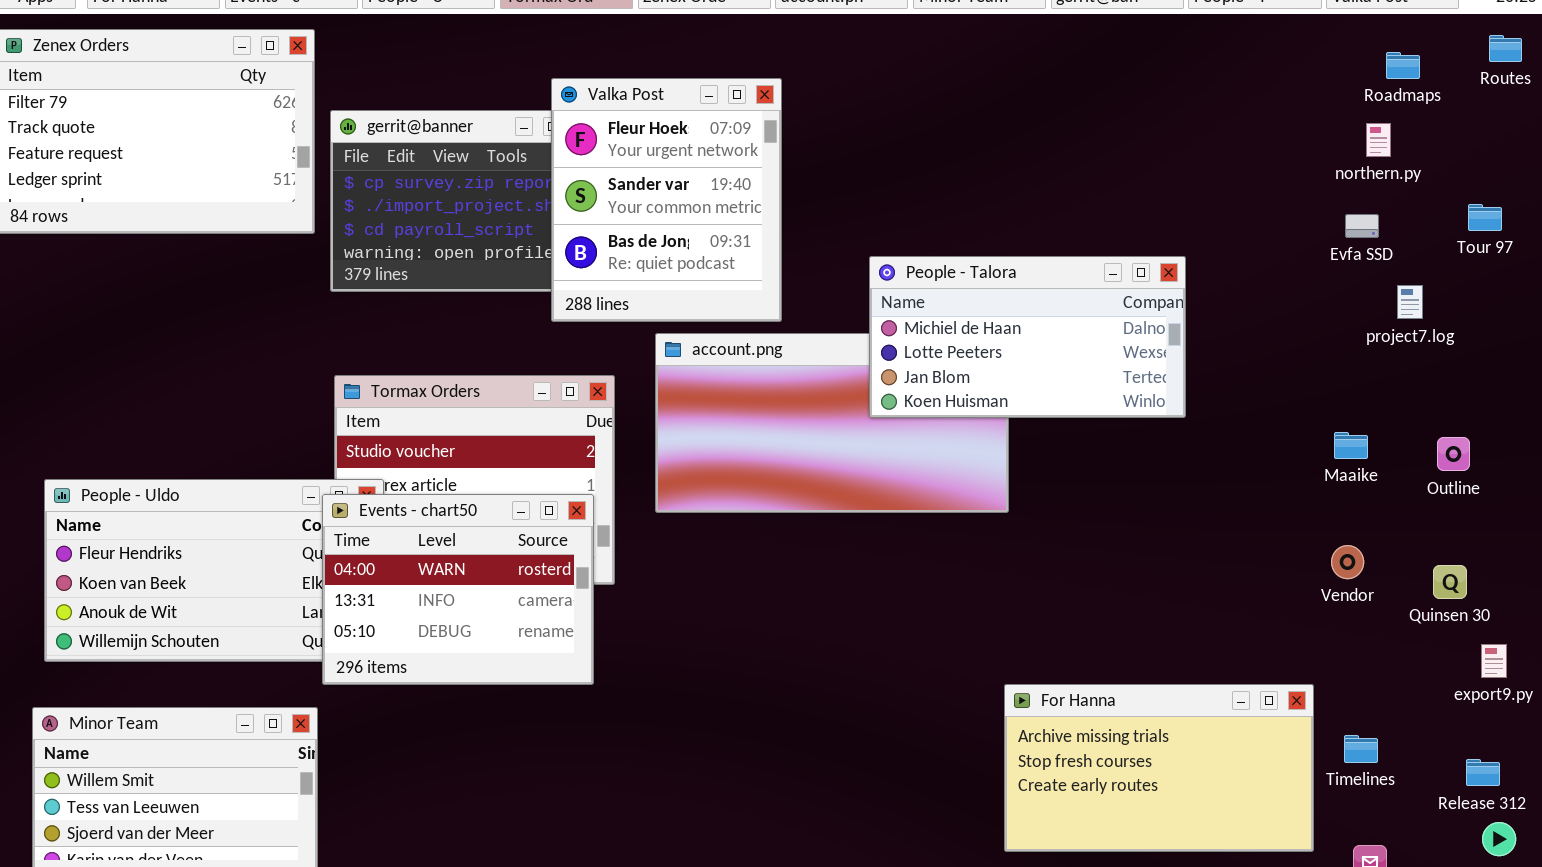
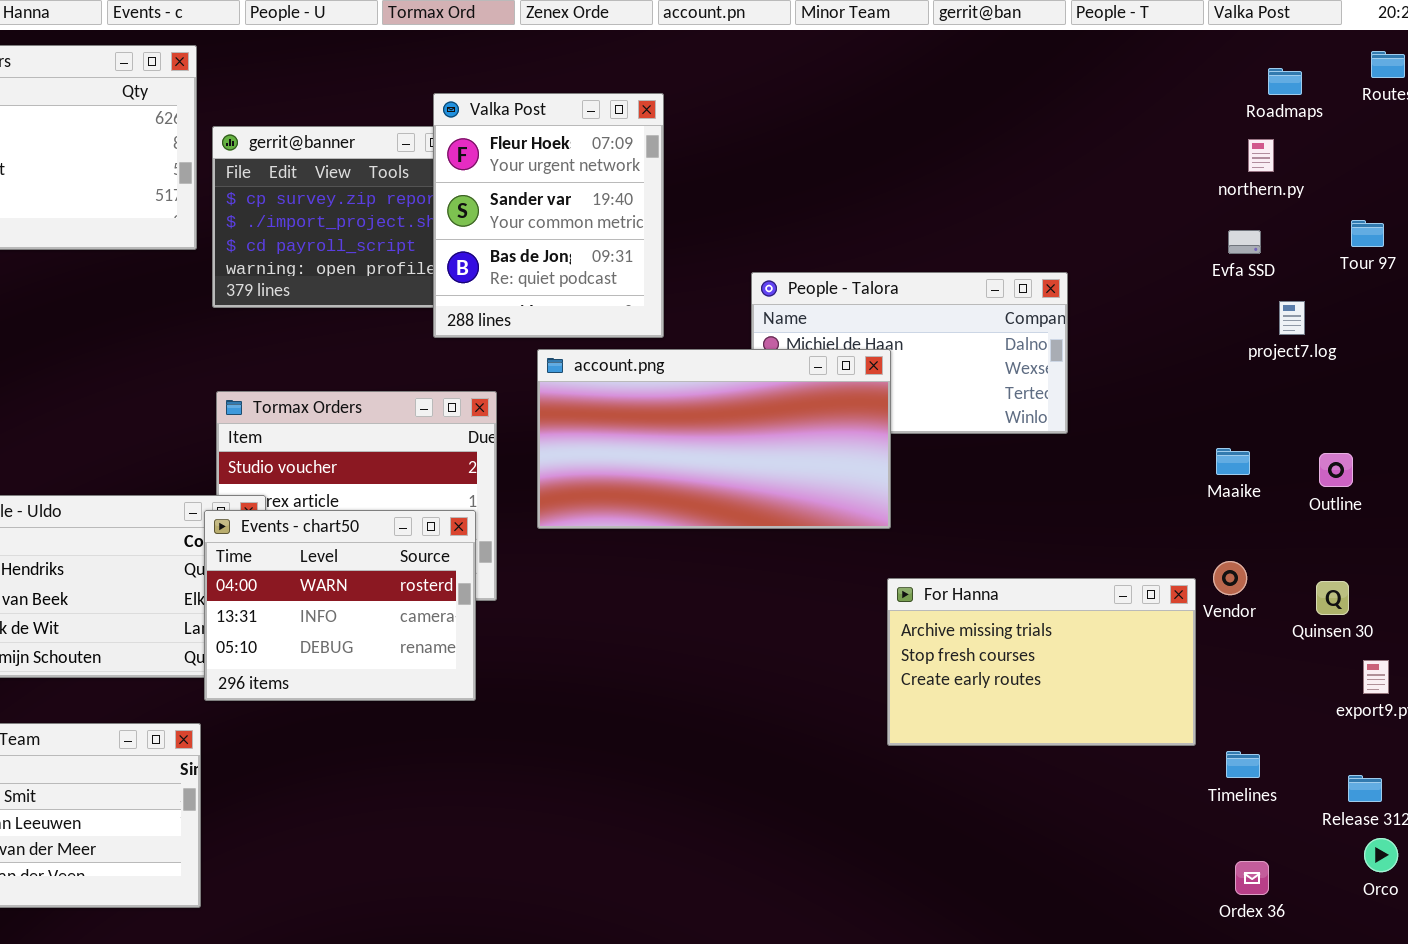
account.png: [655,333,1009,513] -> [537,349,891,529], raised
For Hanna: [1004,684,1314,852] -> [887,578,1196,746], moved

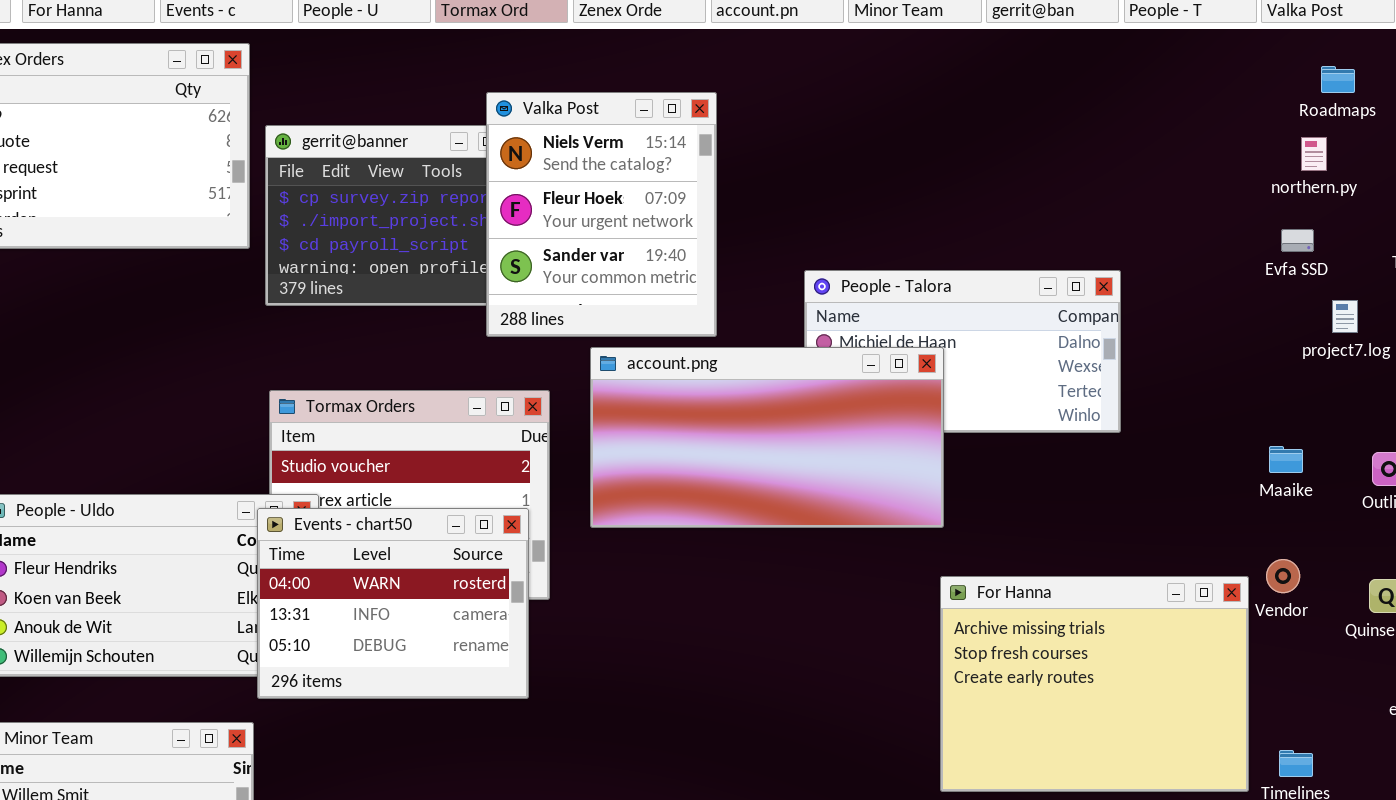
Valka Post: [433,93,664,338] -> [486,92,717,337], scrolled up 1 row
For Hanna: [887,578,1196,746] -> [940,576,1249,792], resized

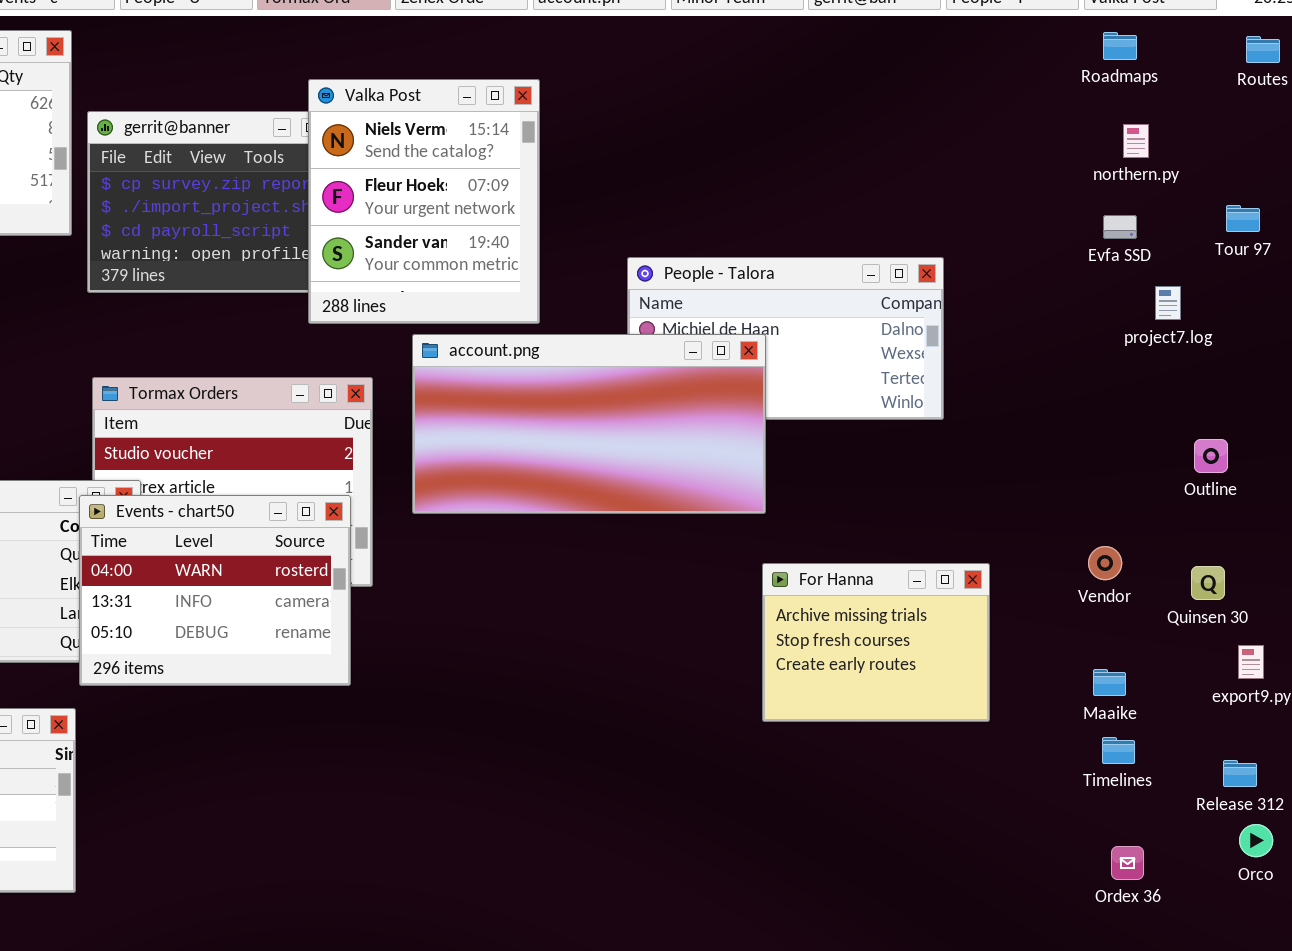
Roadmaps: [1321,66,1355,93] -> [1103,32,1137,60], moved
Maaike: [1269,446,1303,473] -> [1093,669,1126,696], moved
For Hanna: [940,576,1249,792] -> [762,563,990,722], resized

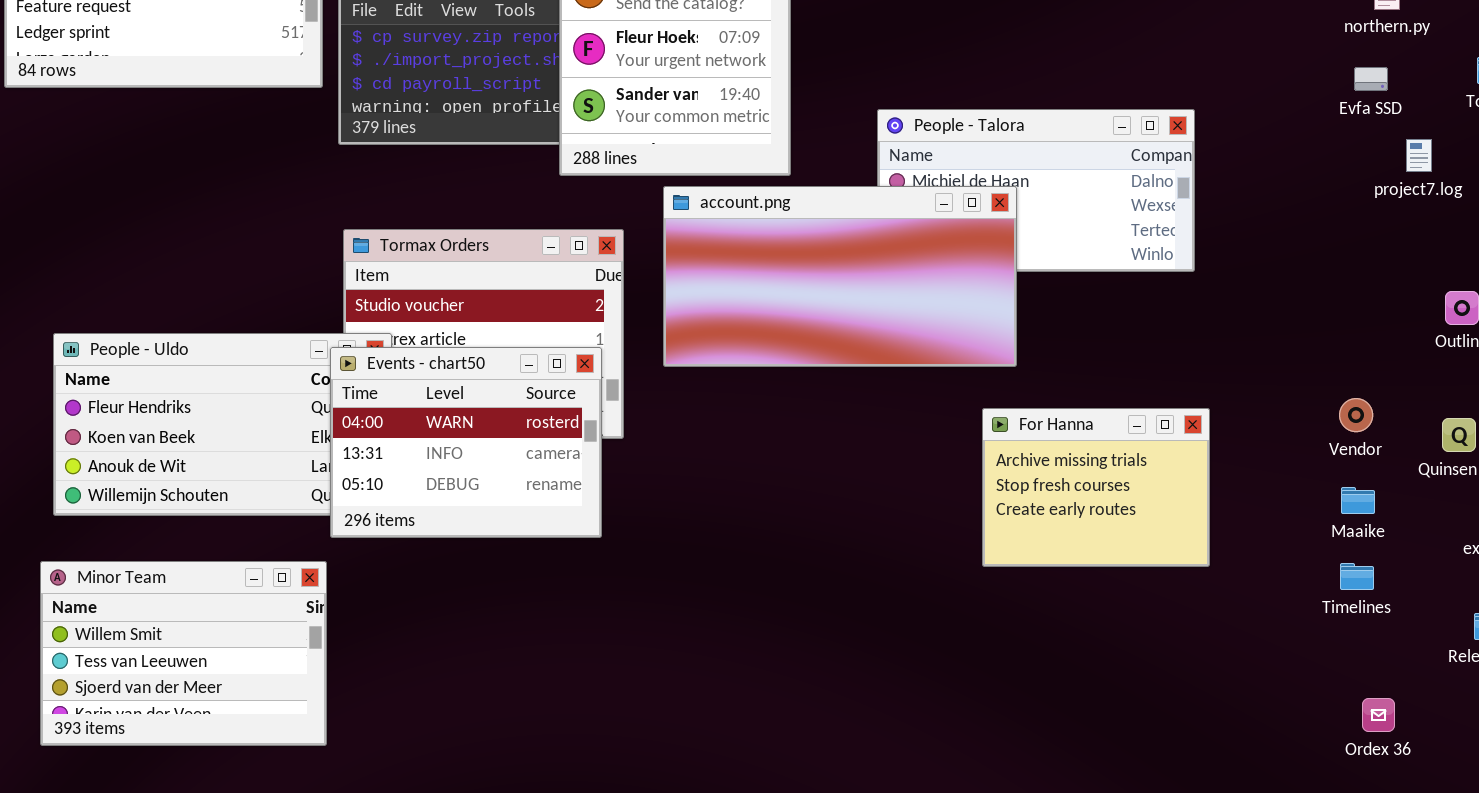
For Hanna: [762,563,990,722] -> [982,408,1210,567], moved
Maaike: [1093,669,1126,696] -> [1341,487,1375,514], moved
Timelines: [1102,737,1135,764] -> [1340,563,1374,590], moved

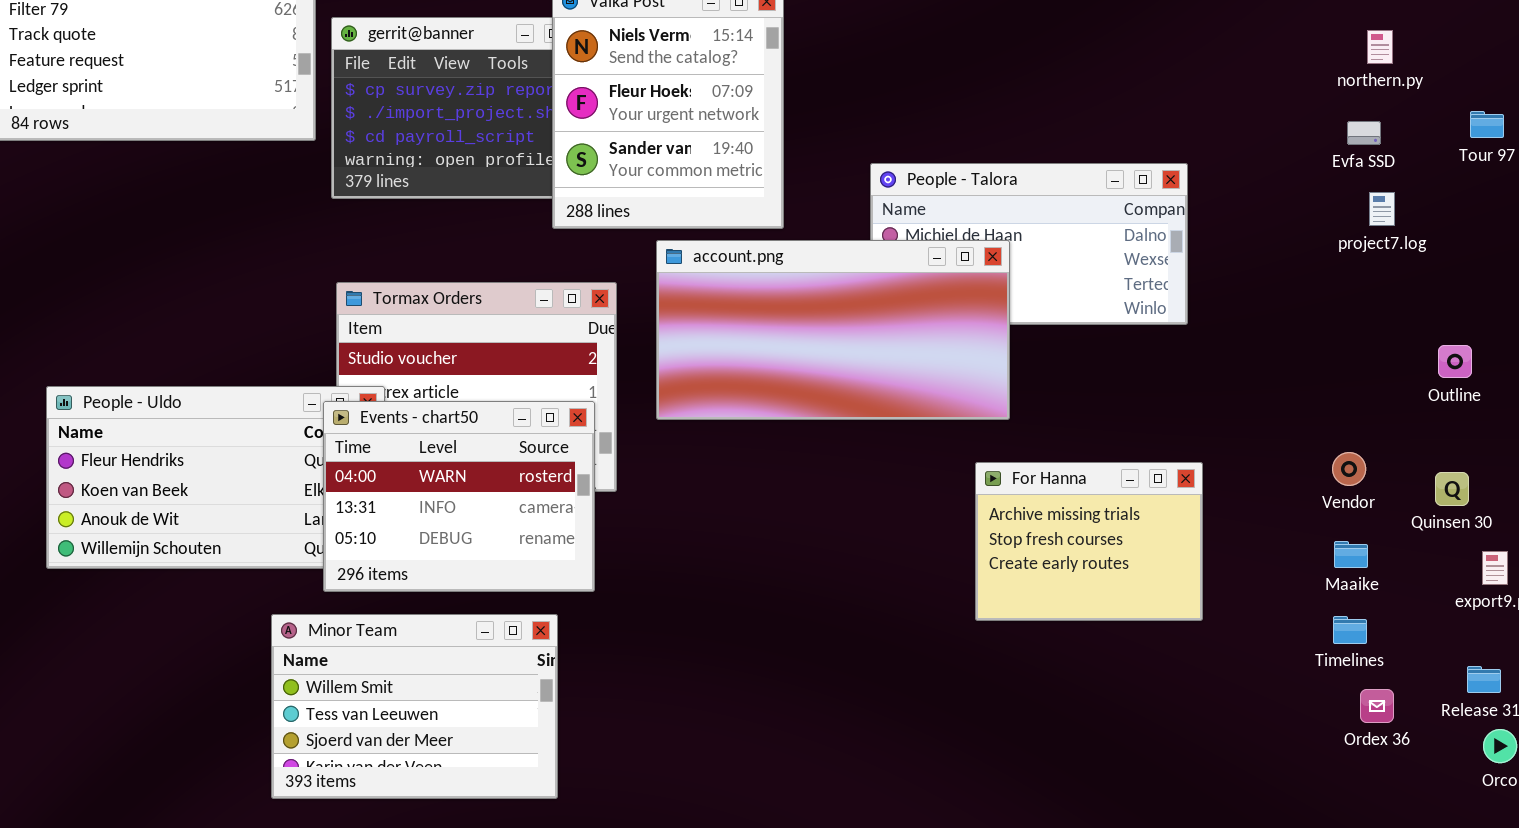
project7.log: [1406,139,1432,172] -> [1369,192,1395,226], moved
Minor Team: [40,561,327,746] -> [271,614,558,799], moved
Ordex 36: [1362,698,1395,732] -> [1360,689,1394,723], moved

